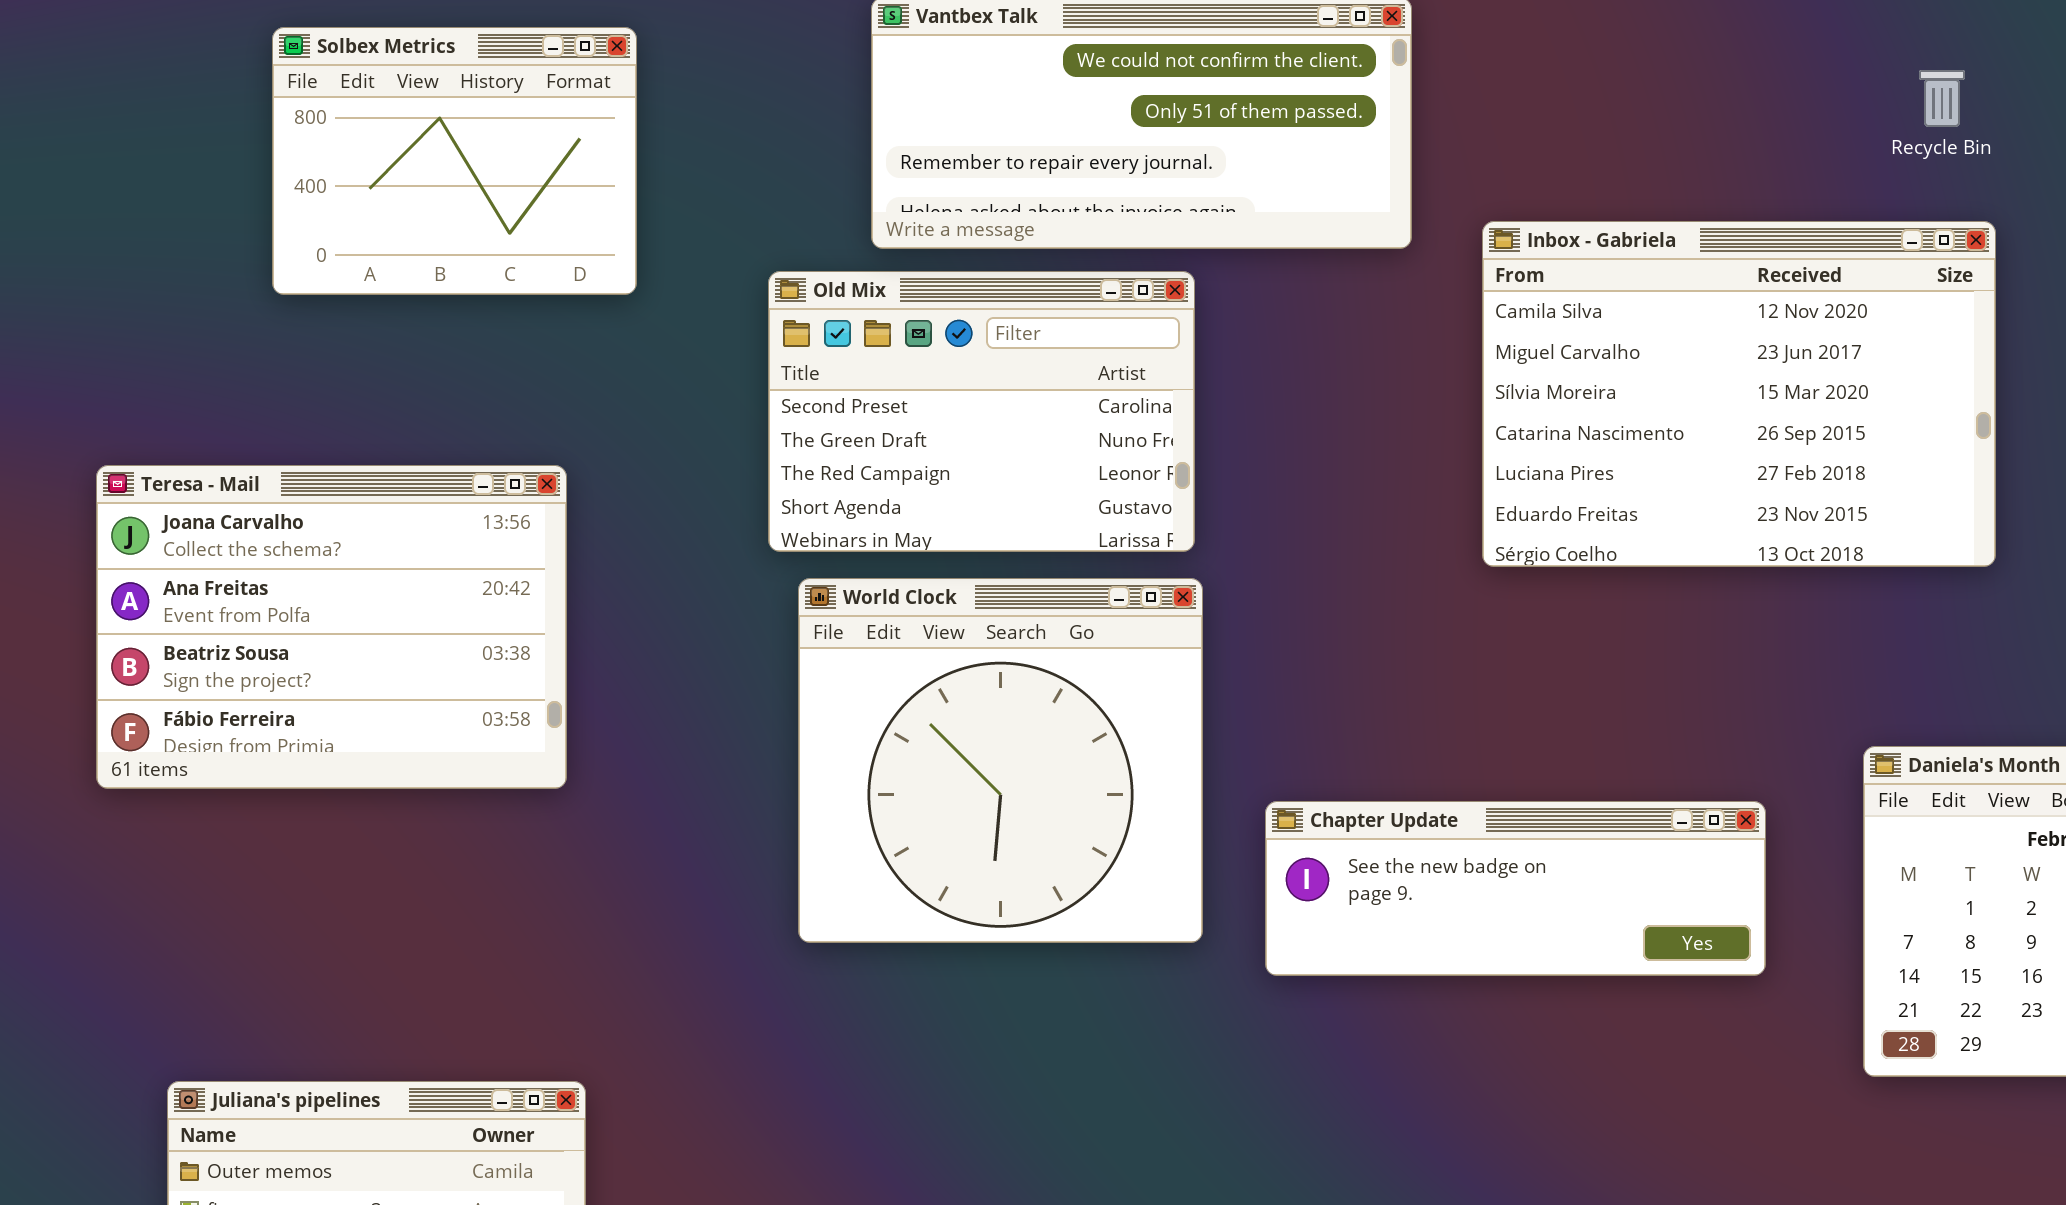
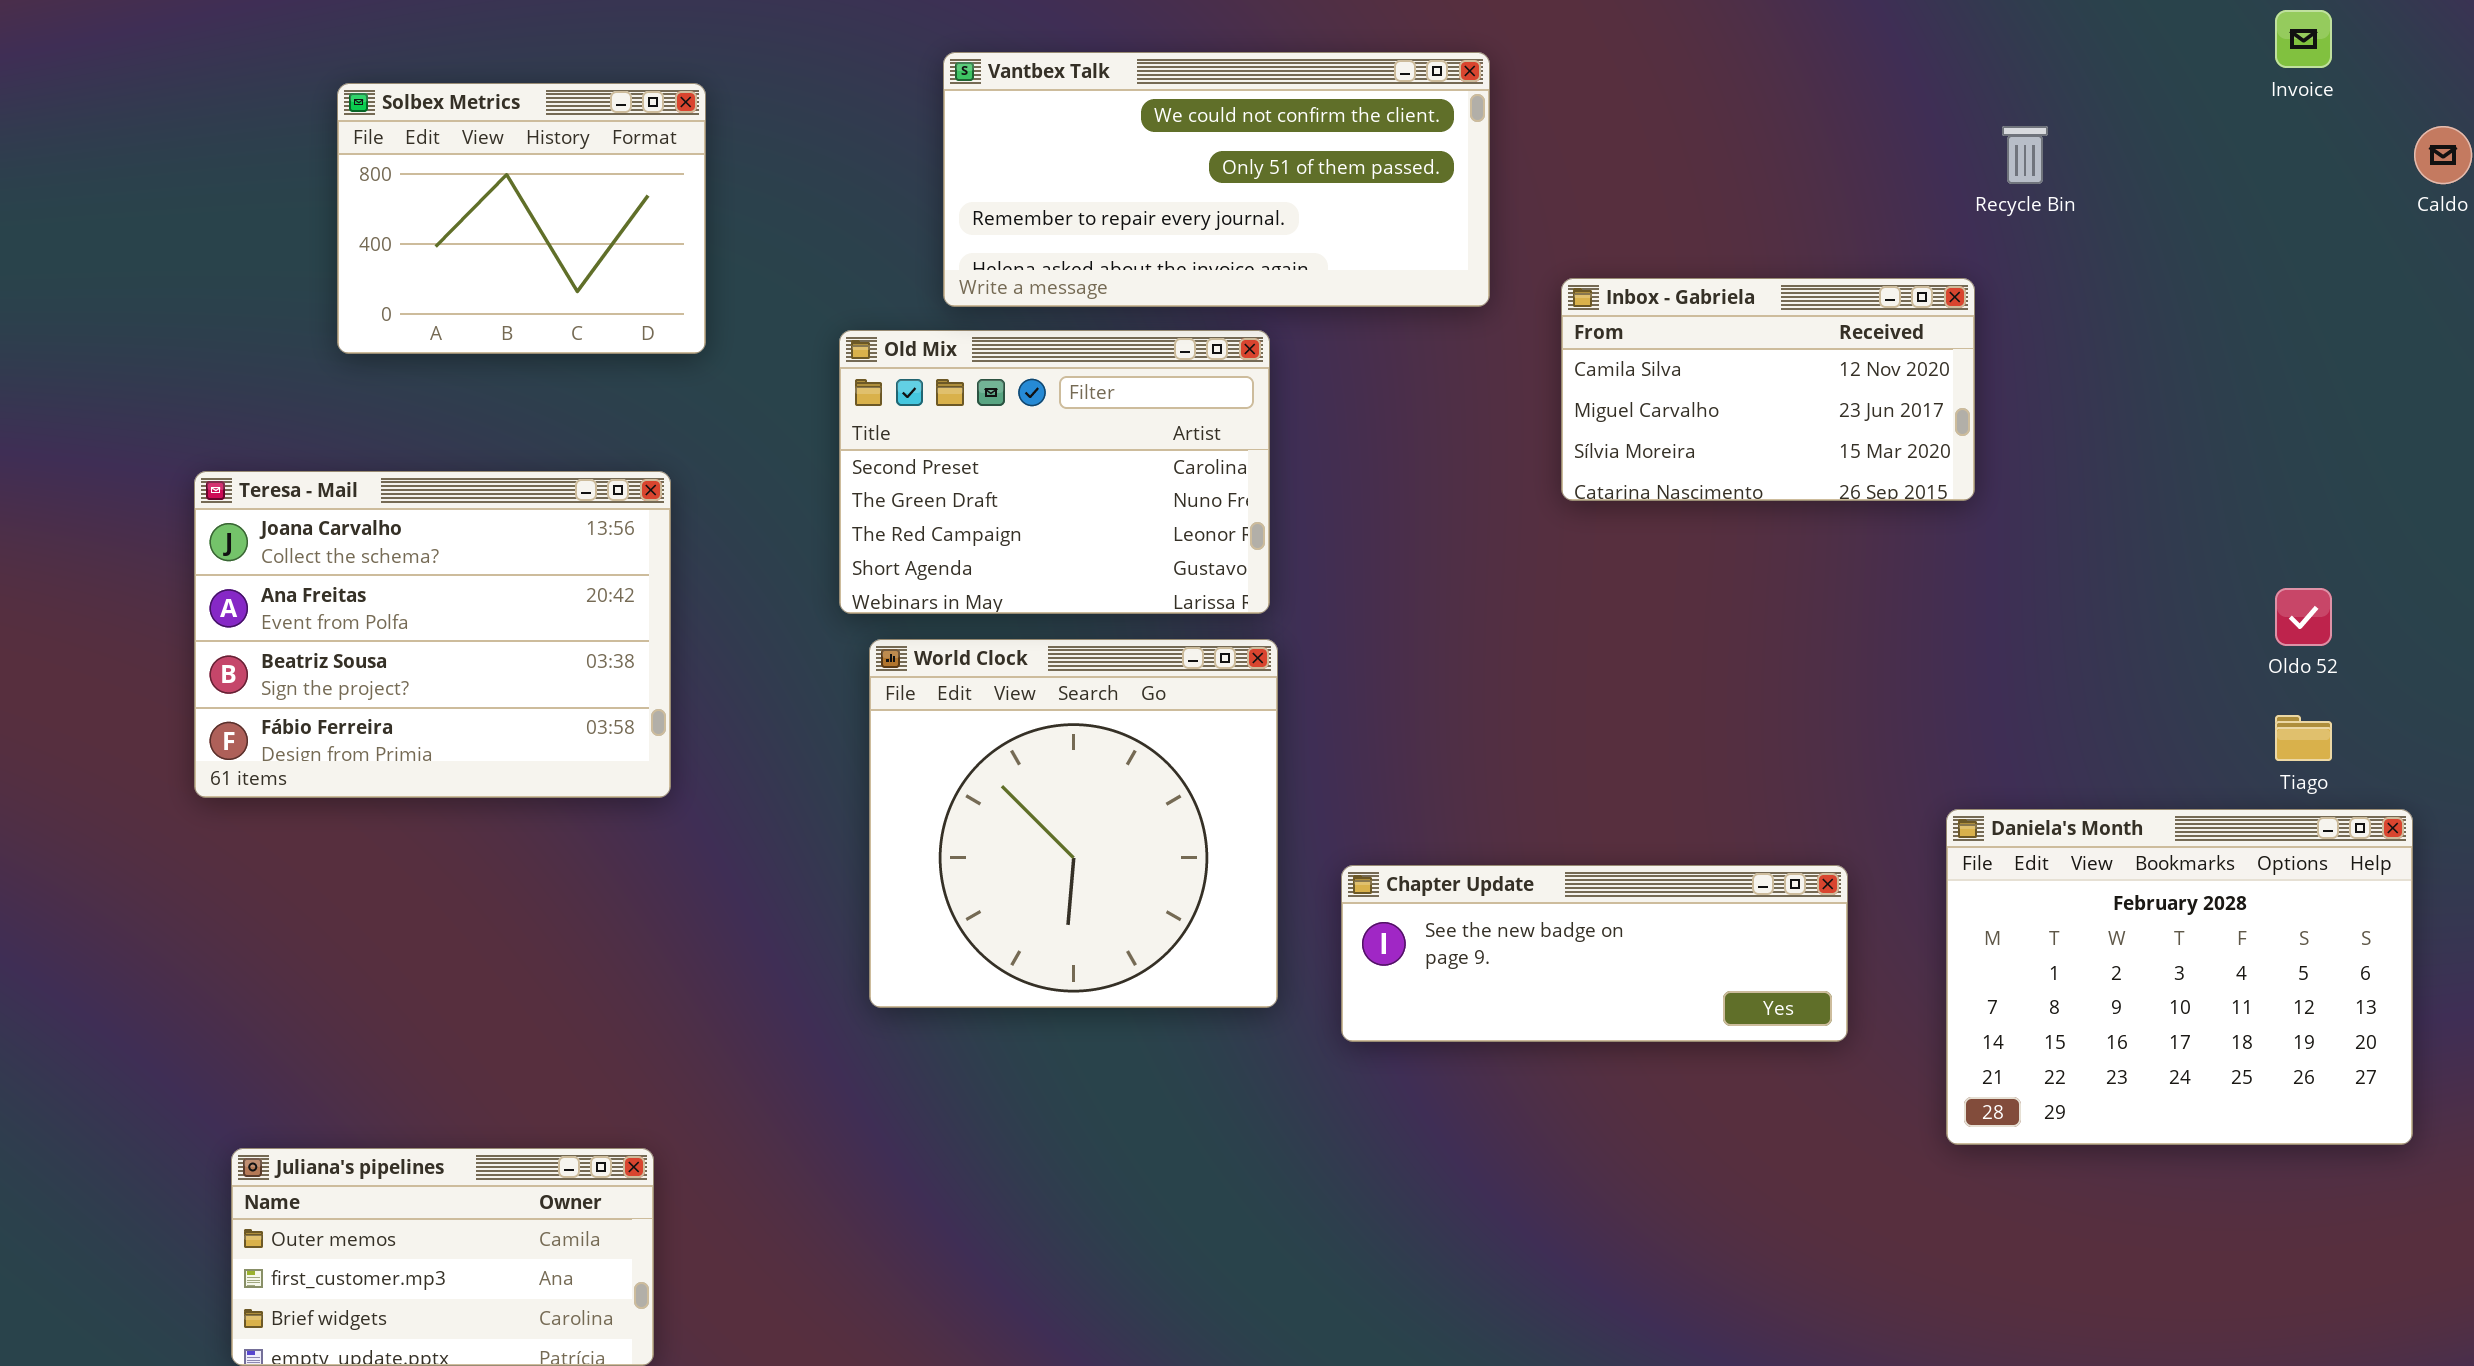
Inbox - Gabriela: [1482,221,1996,567] -> [1561,278,1975,501], resized
Teresa - Mail: [96,465,567,789] -> [194,471,671,798], moved

